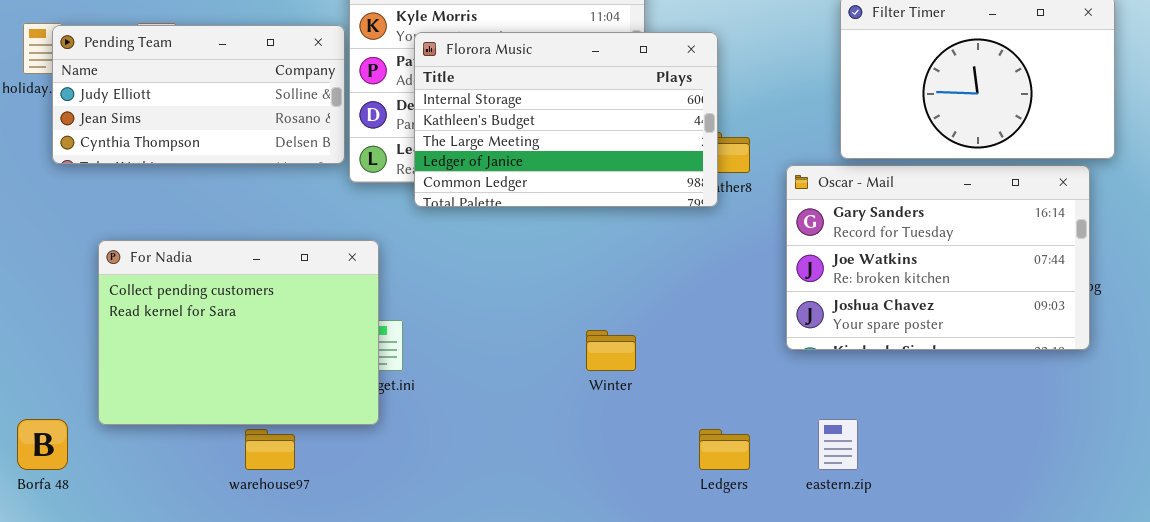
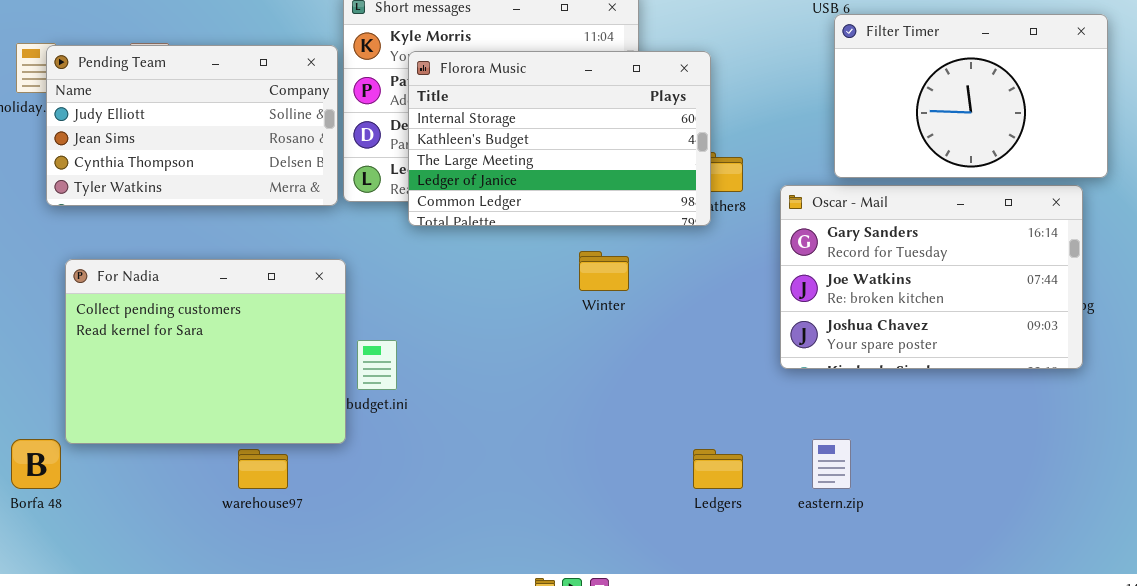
Pending Team: [52,25,345,164] -> [46,45,338,206], resized
For Nadia: [98,240,379,425] -> [65,259,346,444], moved
Winter: [586,330,636,371] -> [579,251,629,291], moved

